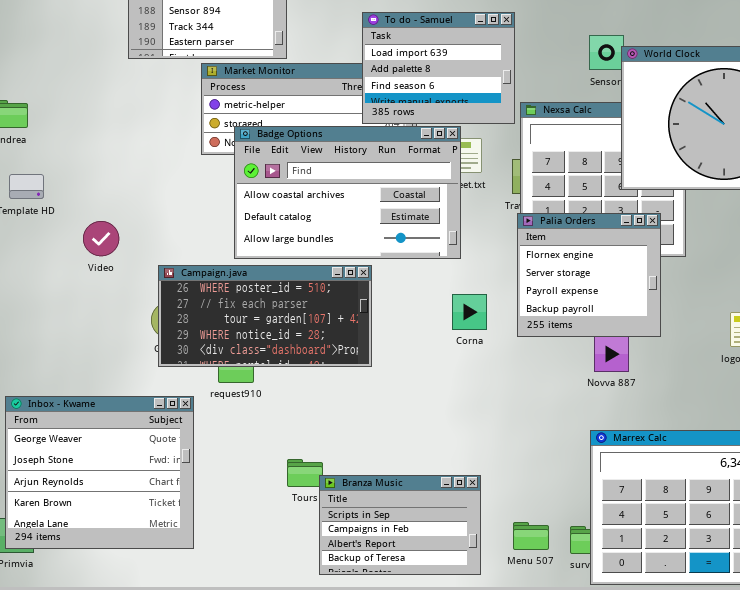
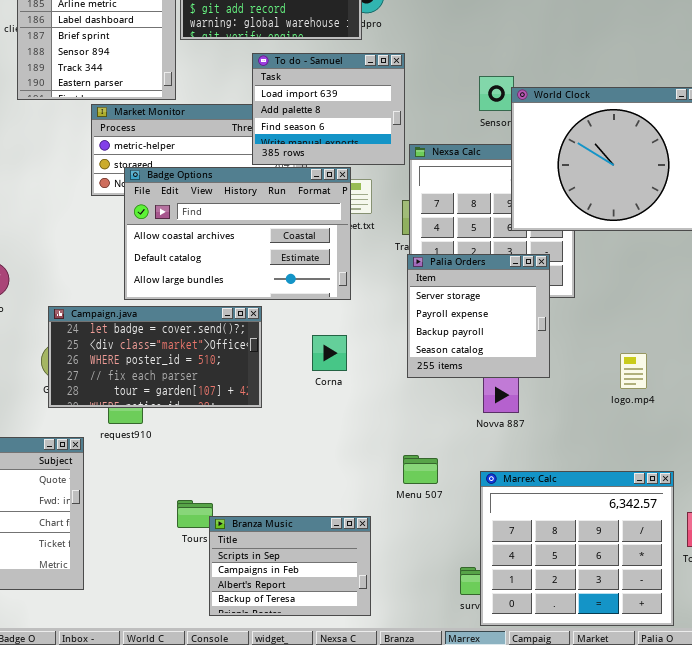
Palia Orders: [517,213,661,337] -> [407,254,550,378], scrolled down 1 row
Campaign.java: [158,265,372,367] -> [48,306,262,408], scrolled up 2 rows
Corna: [452,294,487,330] -> [312,335,347,371], moved
Menu 507: [513,522,549,550] -> [403,455,438,484], moved

